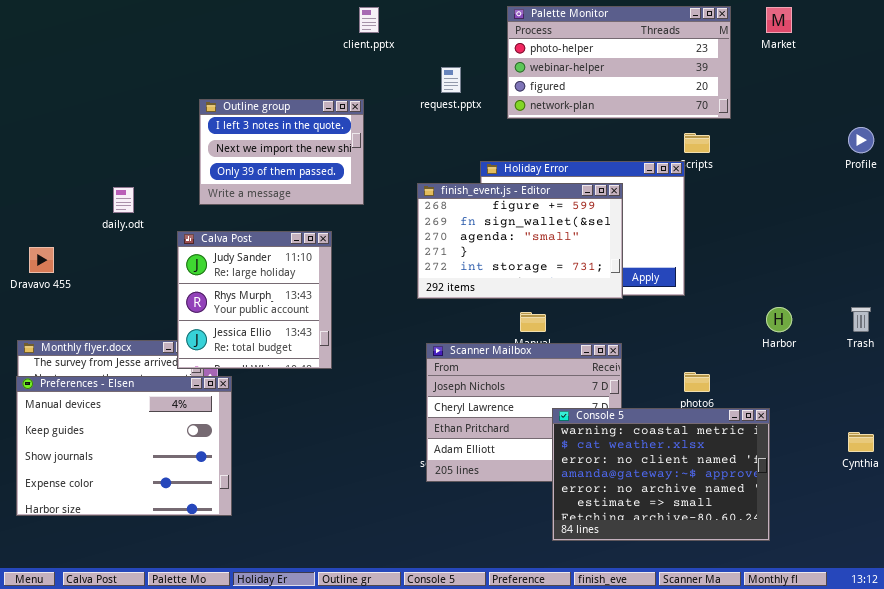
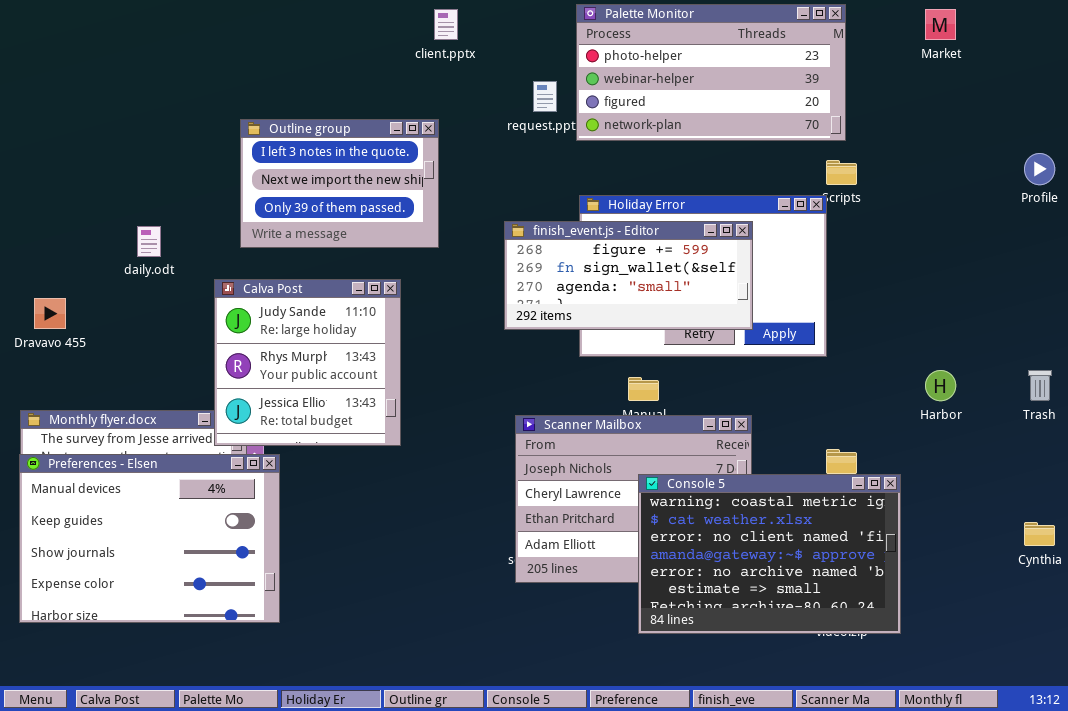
Palette Monitor: [507,6,731,119] -> [576,4,846,141], moved
finish_event.js - Editor: [417,183,623,299] -> [504,221,753,330], resized
Console 5: [552,408,770,541] -> [638,474,901,634], moved

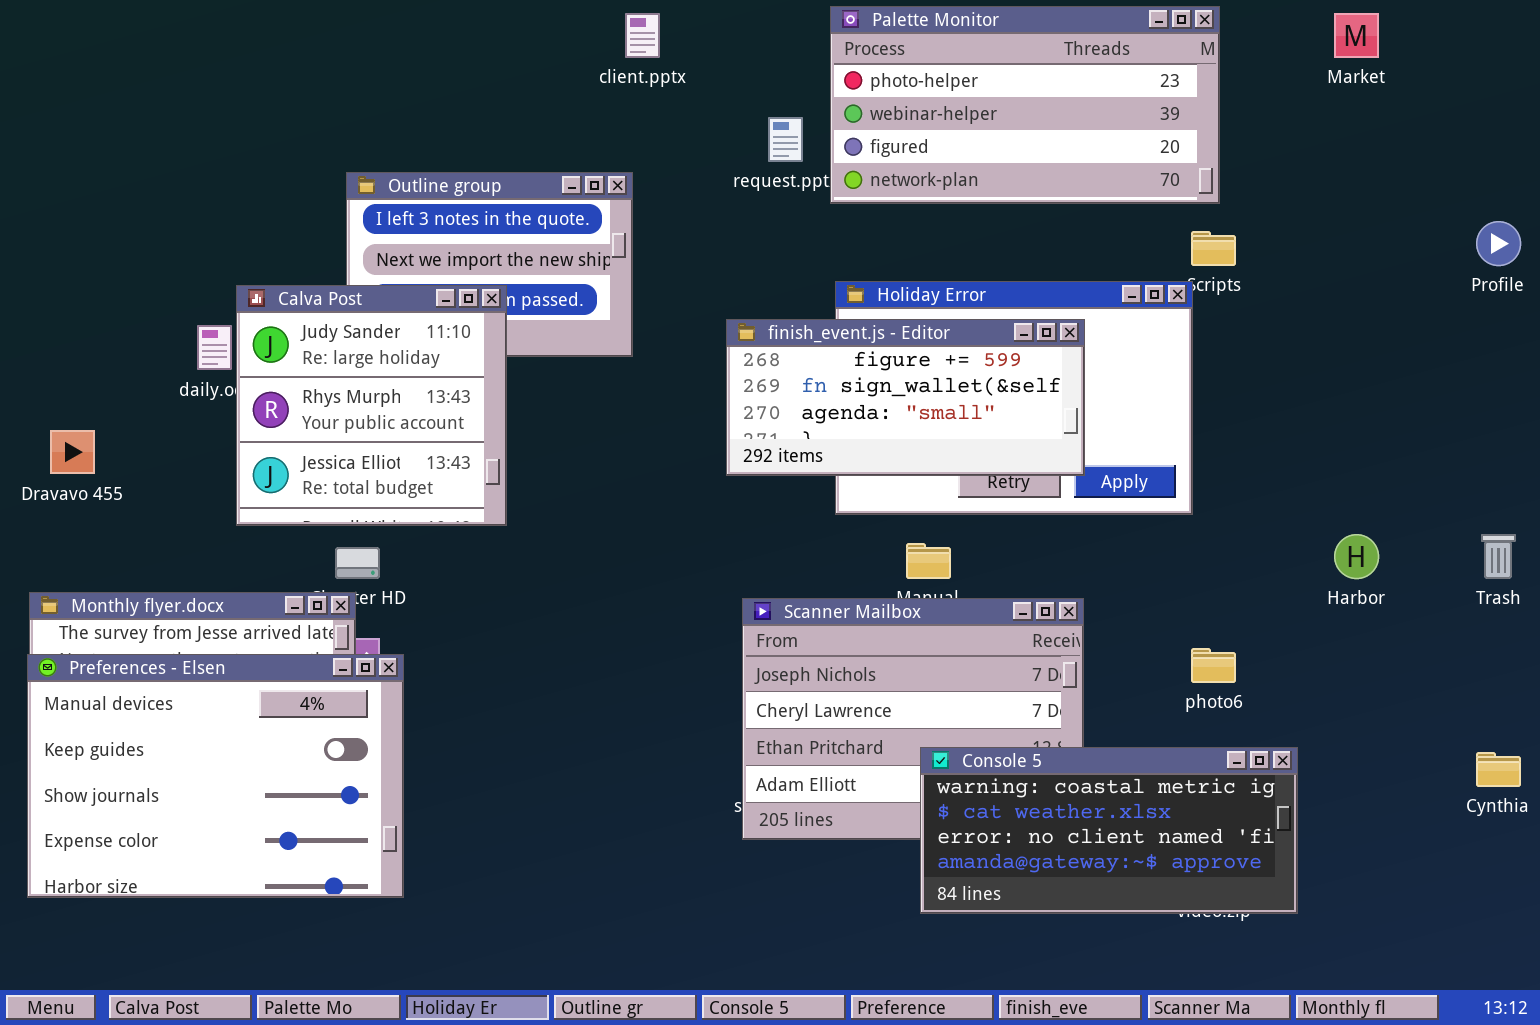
Calva Post: [214,279,401,446] -> [236,285,507,526], moved
Console 5: [638,474,901,634] -> [920,747,1298,914], resized

